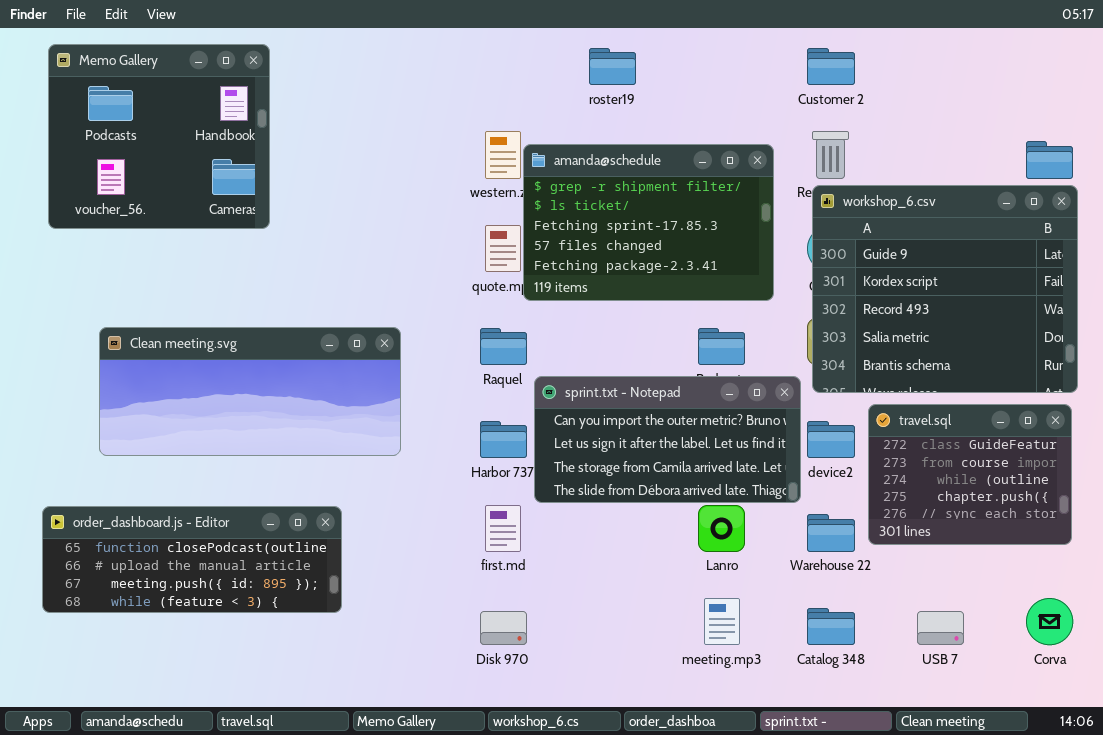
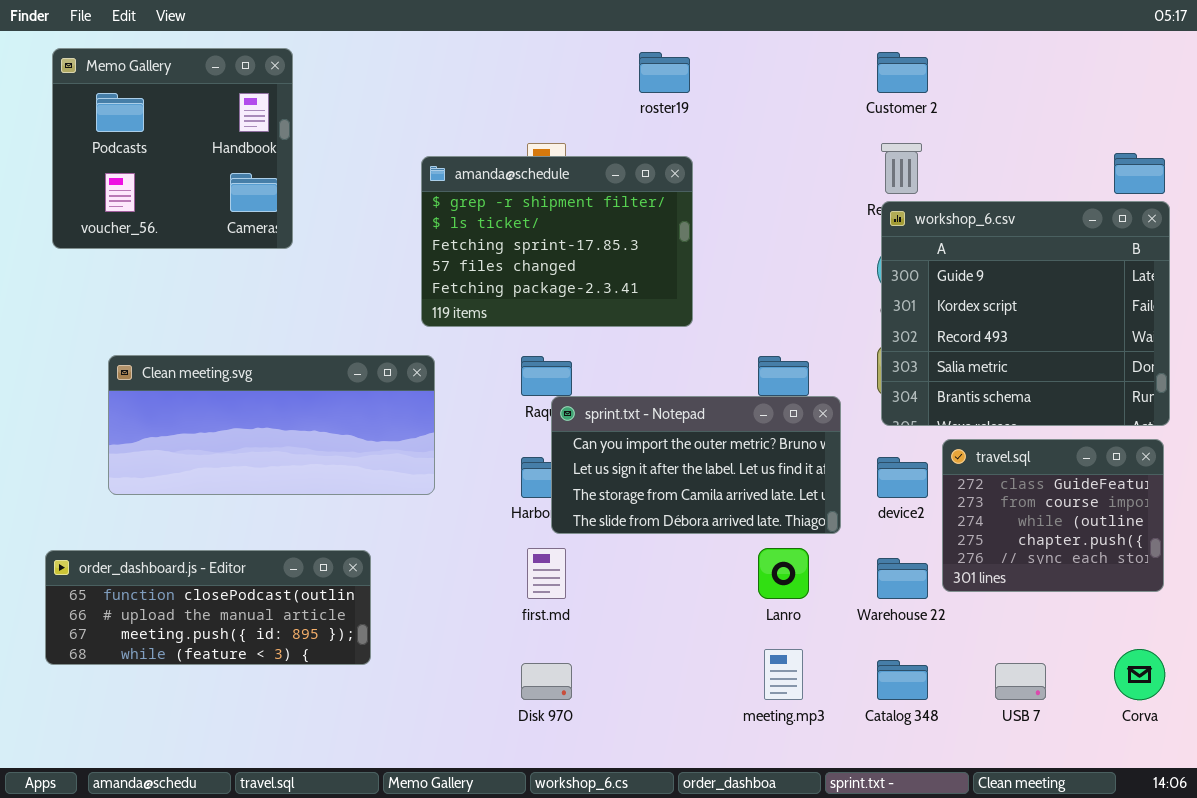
amanda@schedule: [523,144,774,301] -> [421,156,693,327], moved
sprint.txt - Notepad: [534,376,801,503] -> [551,396,841,534], moved

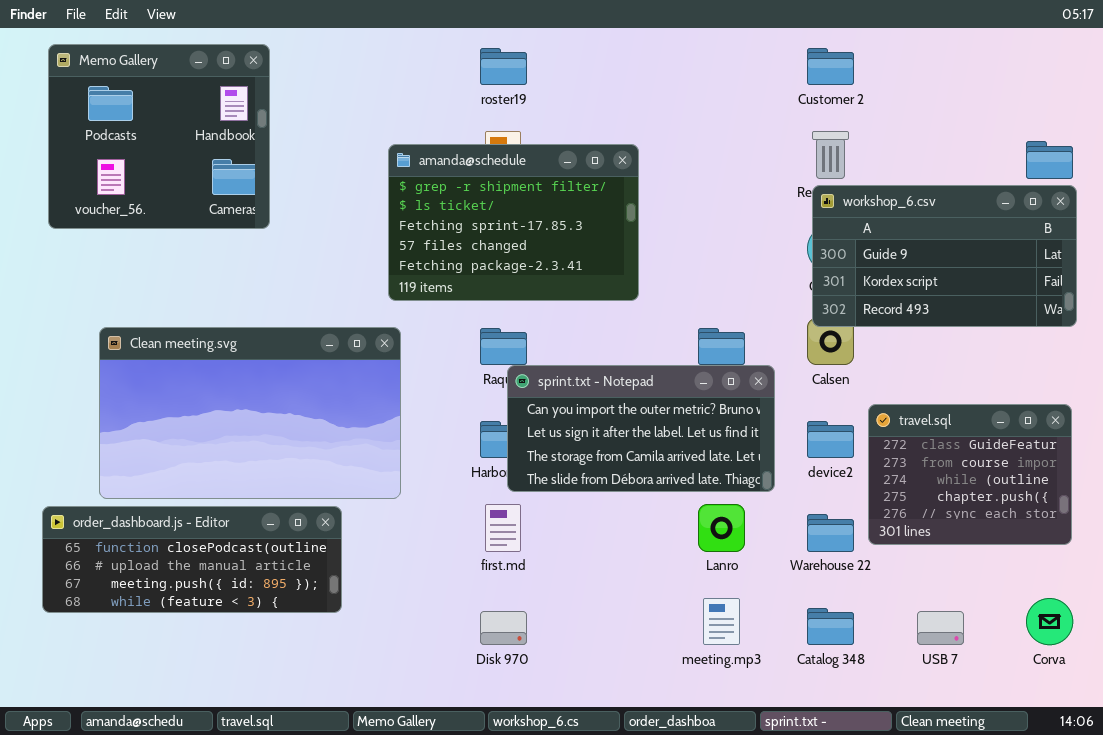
roster19: [639,52,690,93] -> [480,48,527,85], moved
workshop_6.csv: [881,201,1170,426] -> [812,185,1077,327], resized
Clean meeting.svg: [108,355,435,495] -> [99,327,401,499], resized

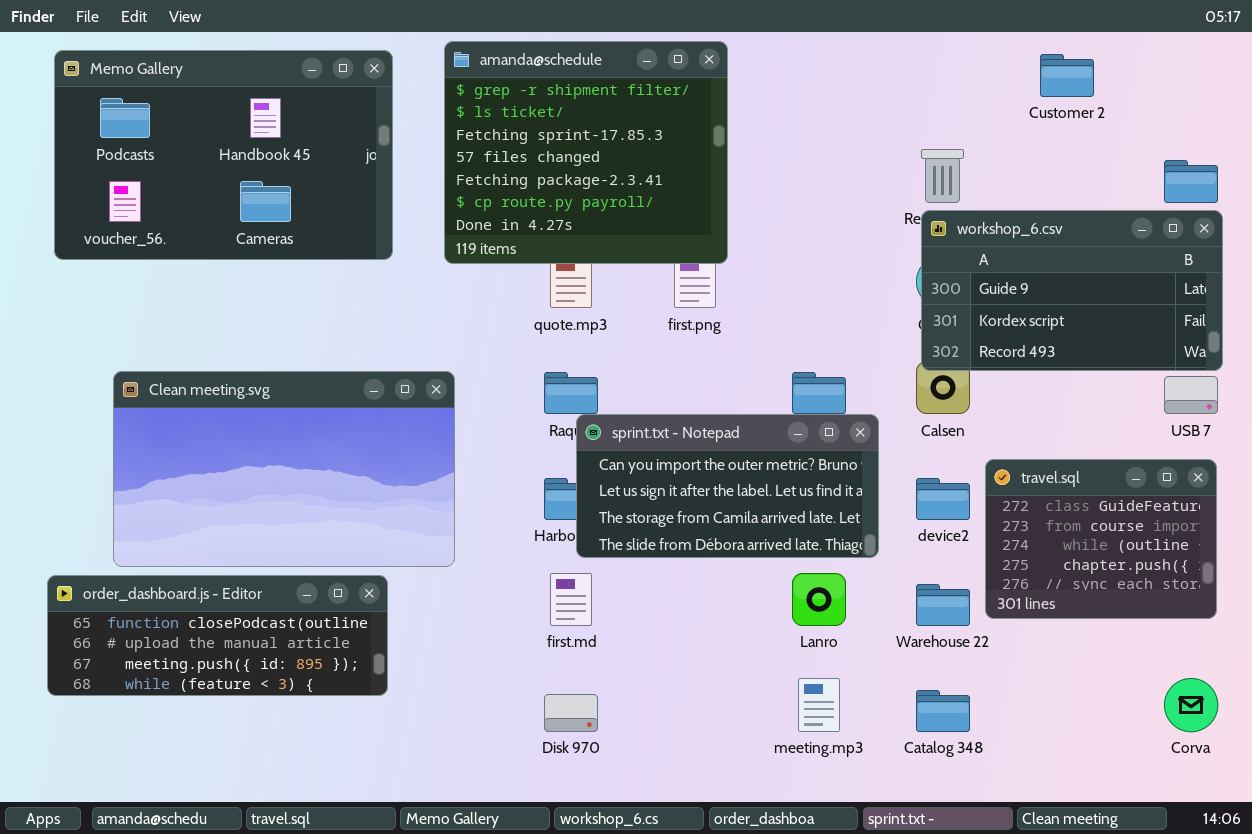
Memo Gallery: [48,44,270,229] -> [54,50,393,260], resized
Customer 2: [807,48,854,85] -> [1040,54,1094,97], moved
amanda@schedule: [388,144,639,301] -> [444,41,728,264], moved, resized
USB 7: [917,611,964,645] -> [1164,376,1218,414], moved

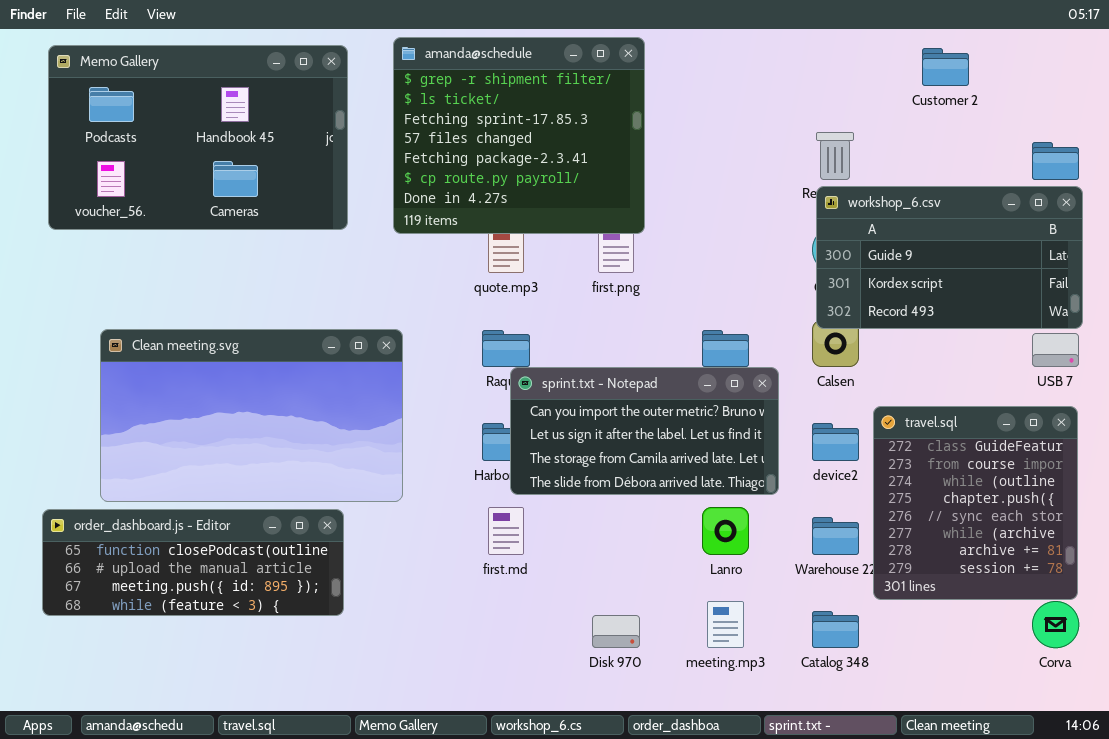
travel.sql: [985,459,1217,619] -> [873,406,1078,600], resized
Disk 970: [544,694,598,732] -> [592,615,640,648], moved

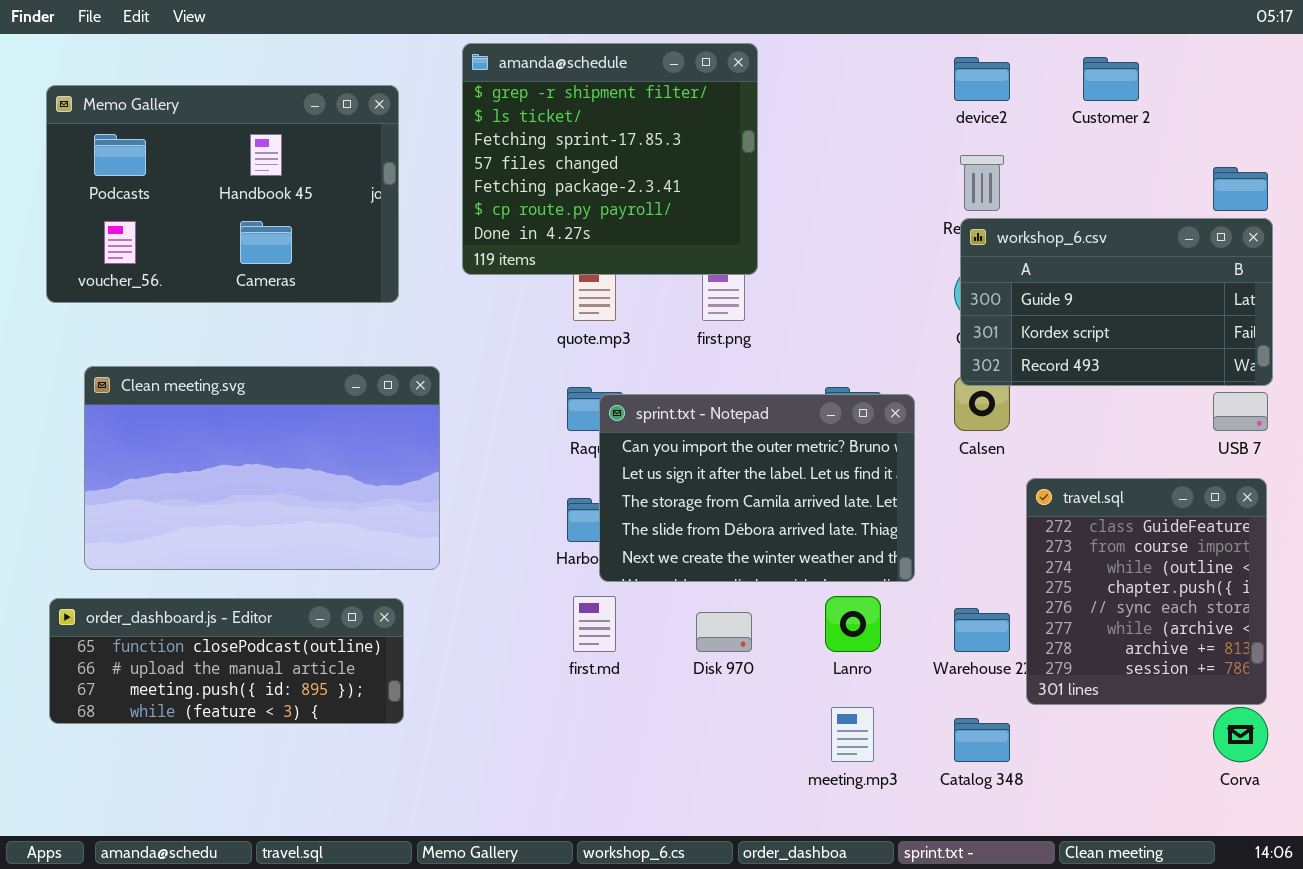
Memo Gallery: [48,45,348,230] -> [46,85,399,303], moved
Clean meeting.svg: [100,329,403,502] -> [84,366,440,570], moved
sprint.txt - Notepad: [510,367,779,495] -> [599,394,915,582], resized
device2: [812,423,859,461] -> [954,57,1010,101], moved
Disk 970: [592,615,640,648] -> [696,612,752,652], moved

